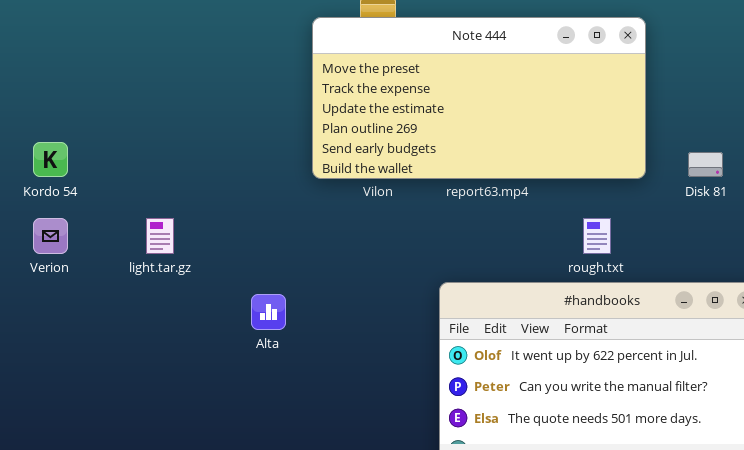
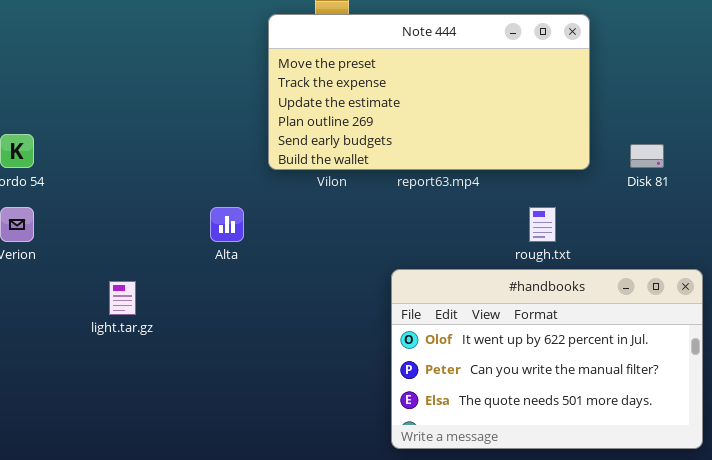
light.tar.gz: [146,218,174,254] -> [109,281,136,315], moved
Alta: [251,294,286,330] -> [210,207,244,242], moved

